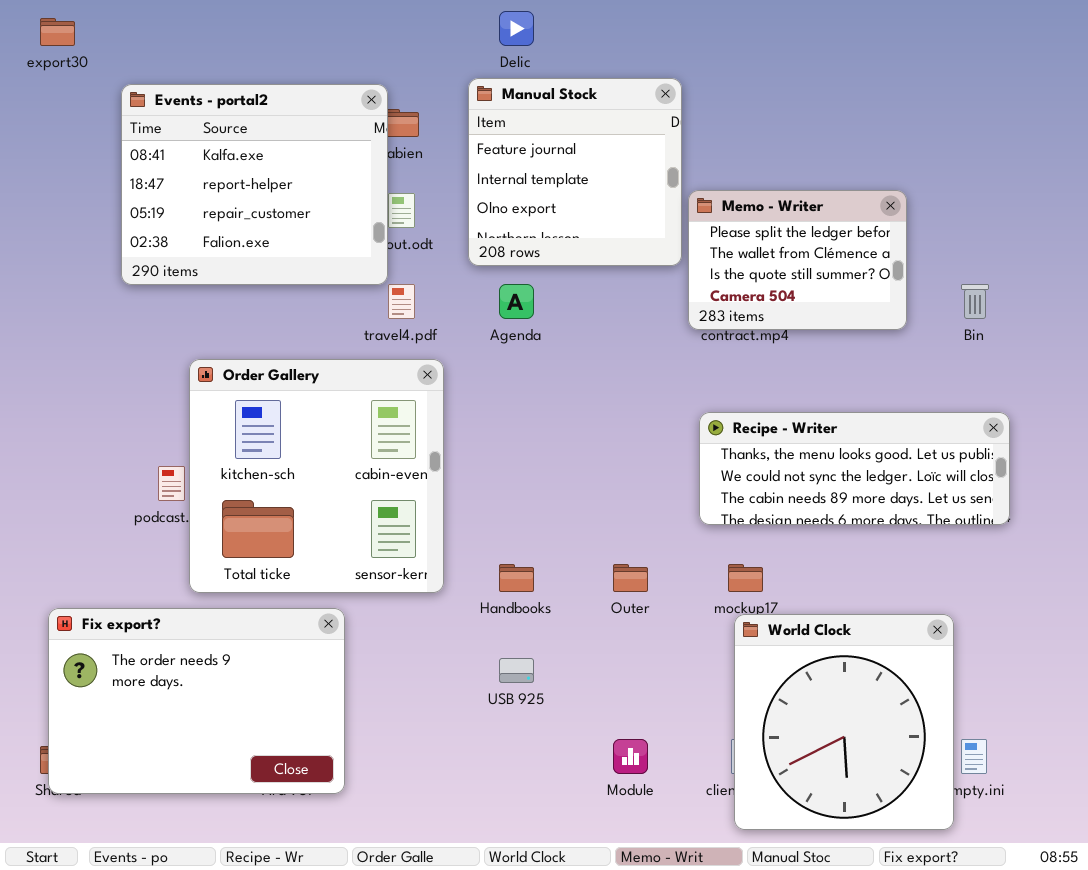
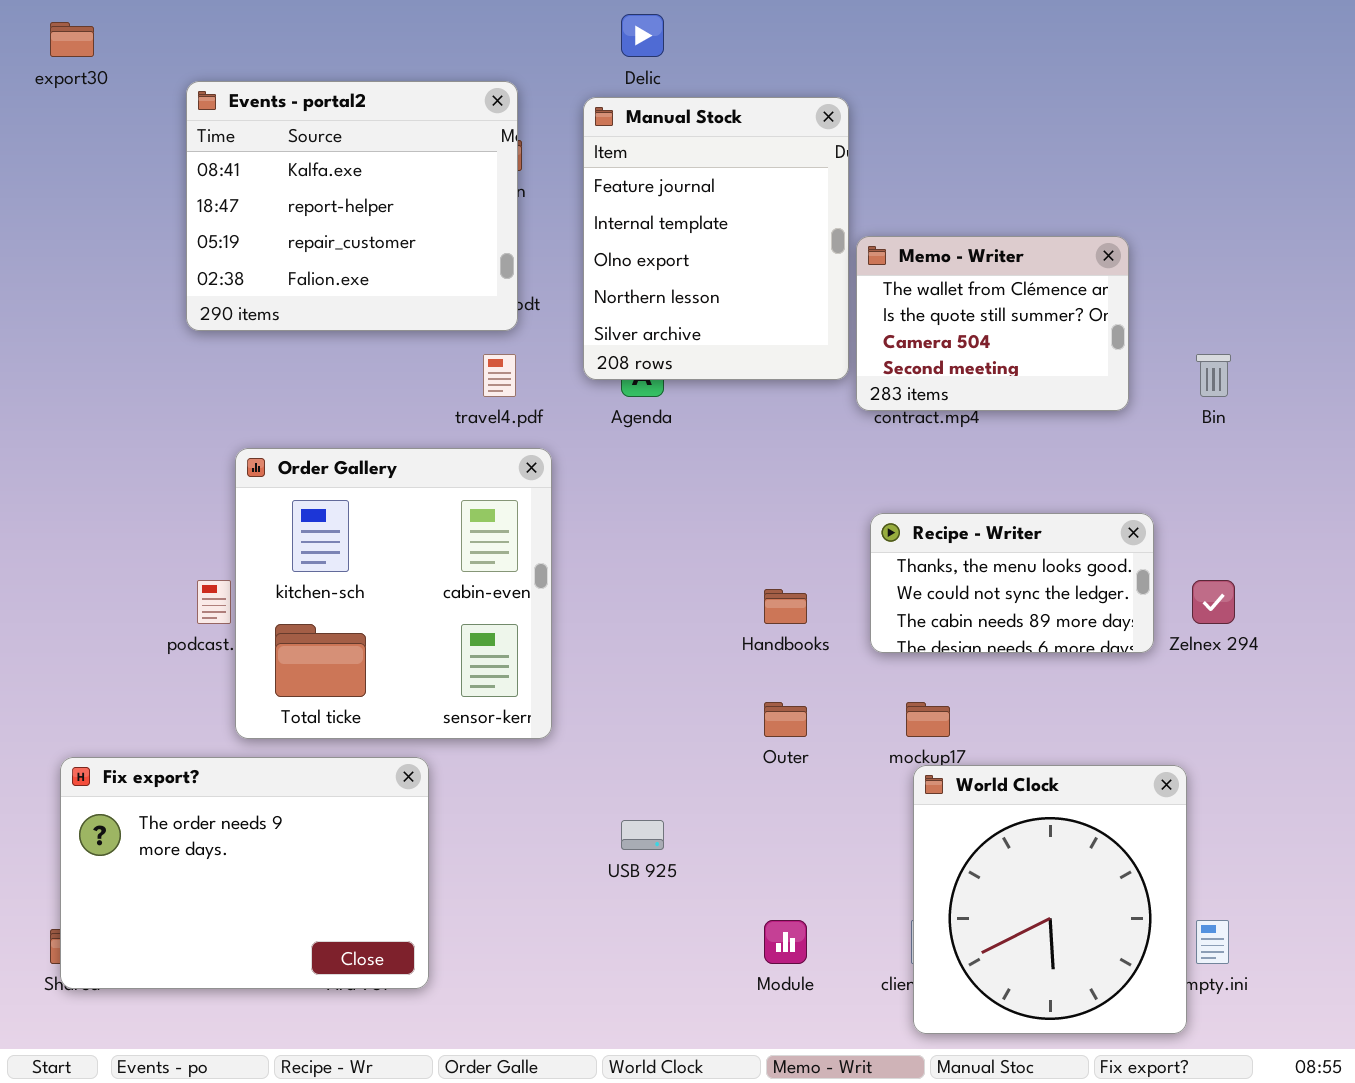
Manual Stock: [468,78,682,266] -> [583,97,849,380], resized
Events - portal2: [121,84,388,285] -> [186,81,518,331], moved
Memo - Writer: [688,190,907,330] -> [856,236,1129,411], scrolled down 1 row
Recipe - Writer: [699,412,1010,525] -> [870,513,1154,653], resized
Handbooks: [499,564,534,592] -> [764,589,807,624], moved

